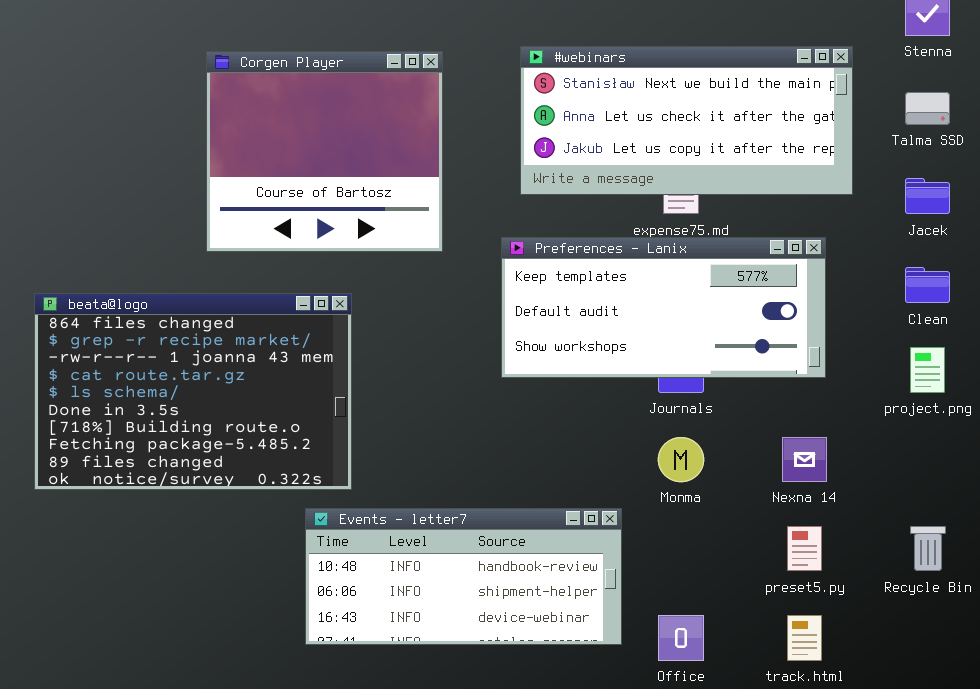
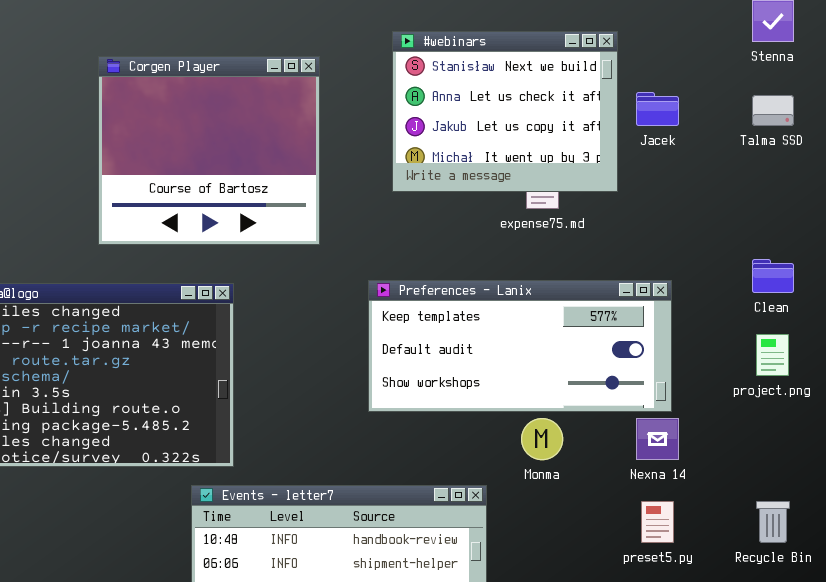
#webinars: [520,46,853,195] -> [392,31,618,192], resized
Jacek: [905,178,950,214] -> [636,92,679,126], moved
Preferences - Lanix: [501,237,826,378] -> [368,280,672,412], moved

